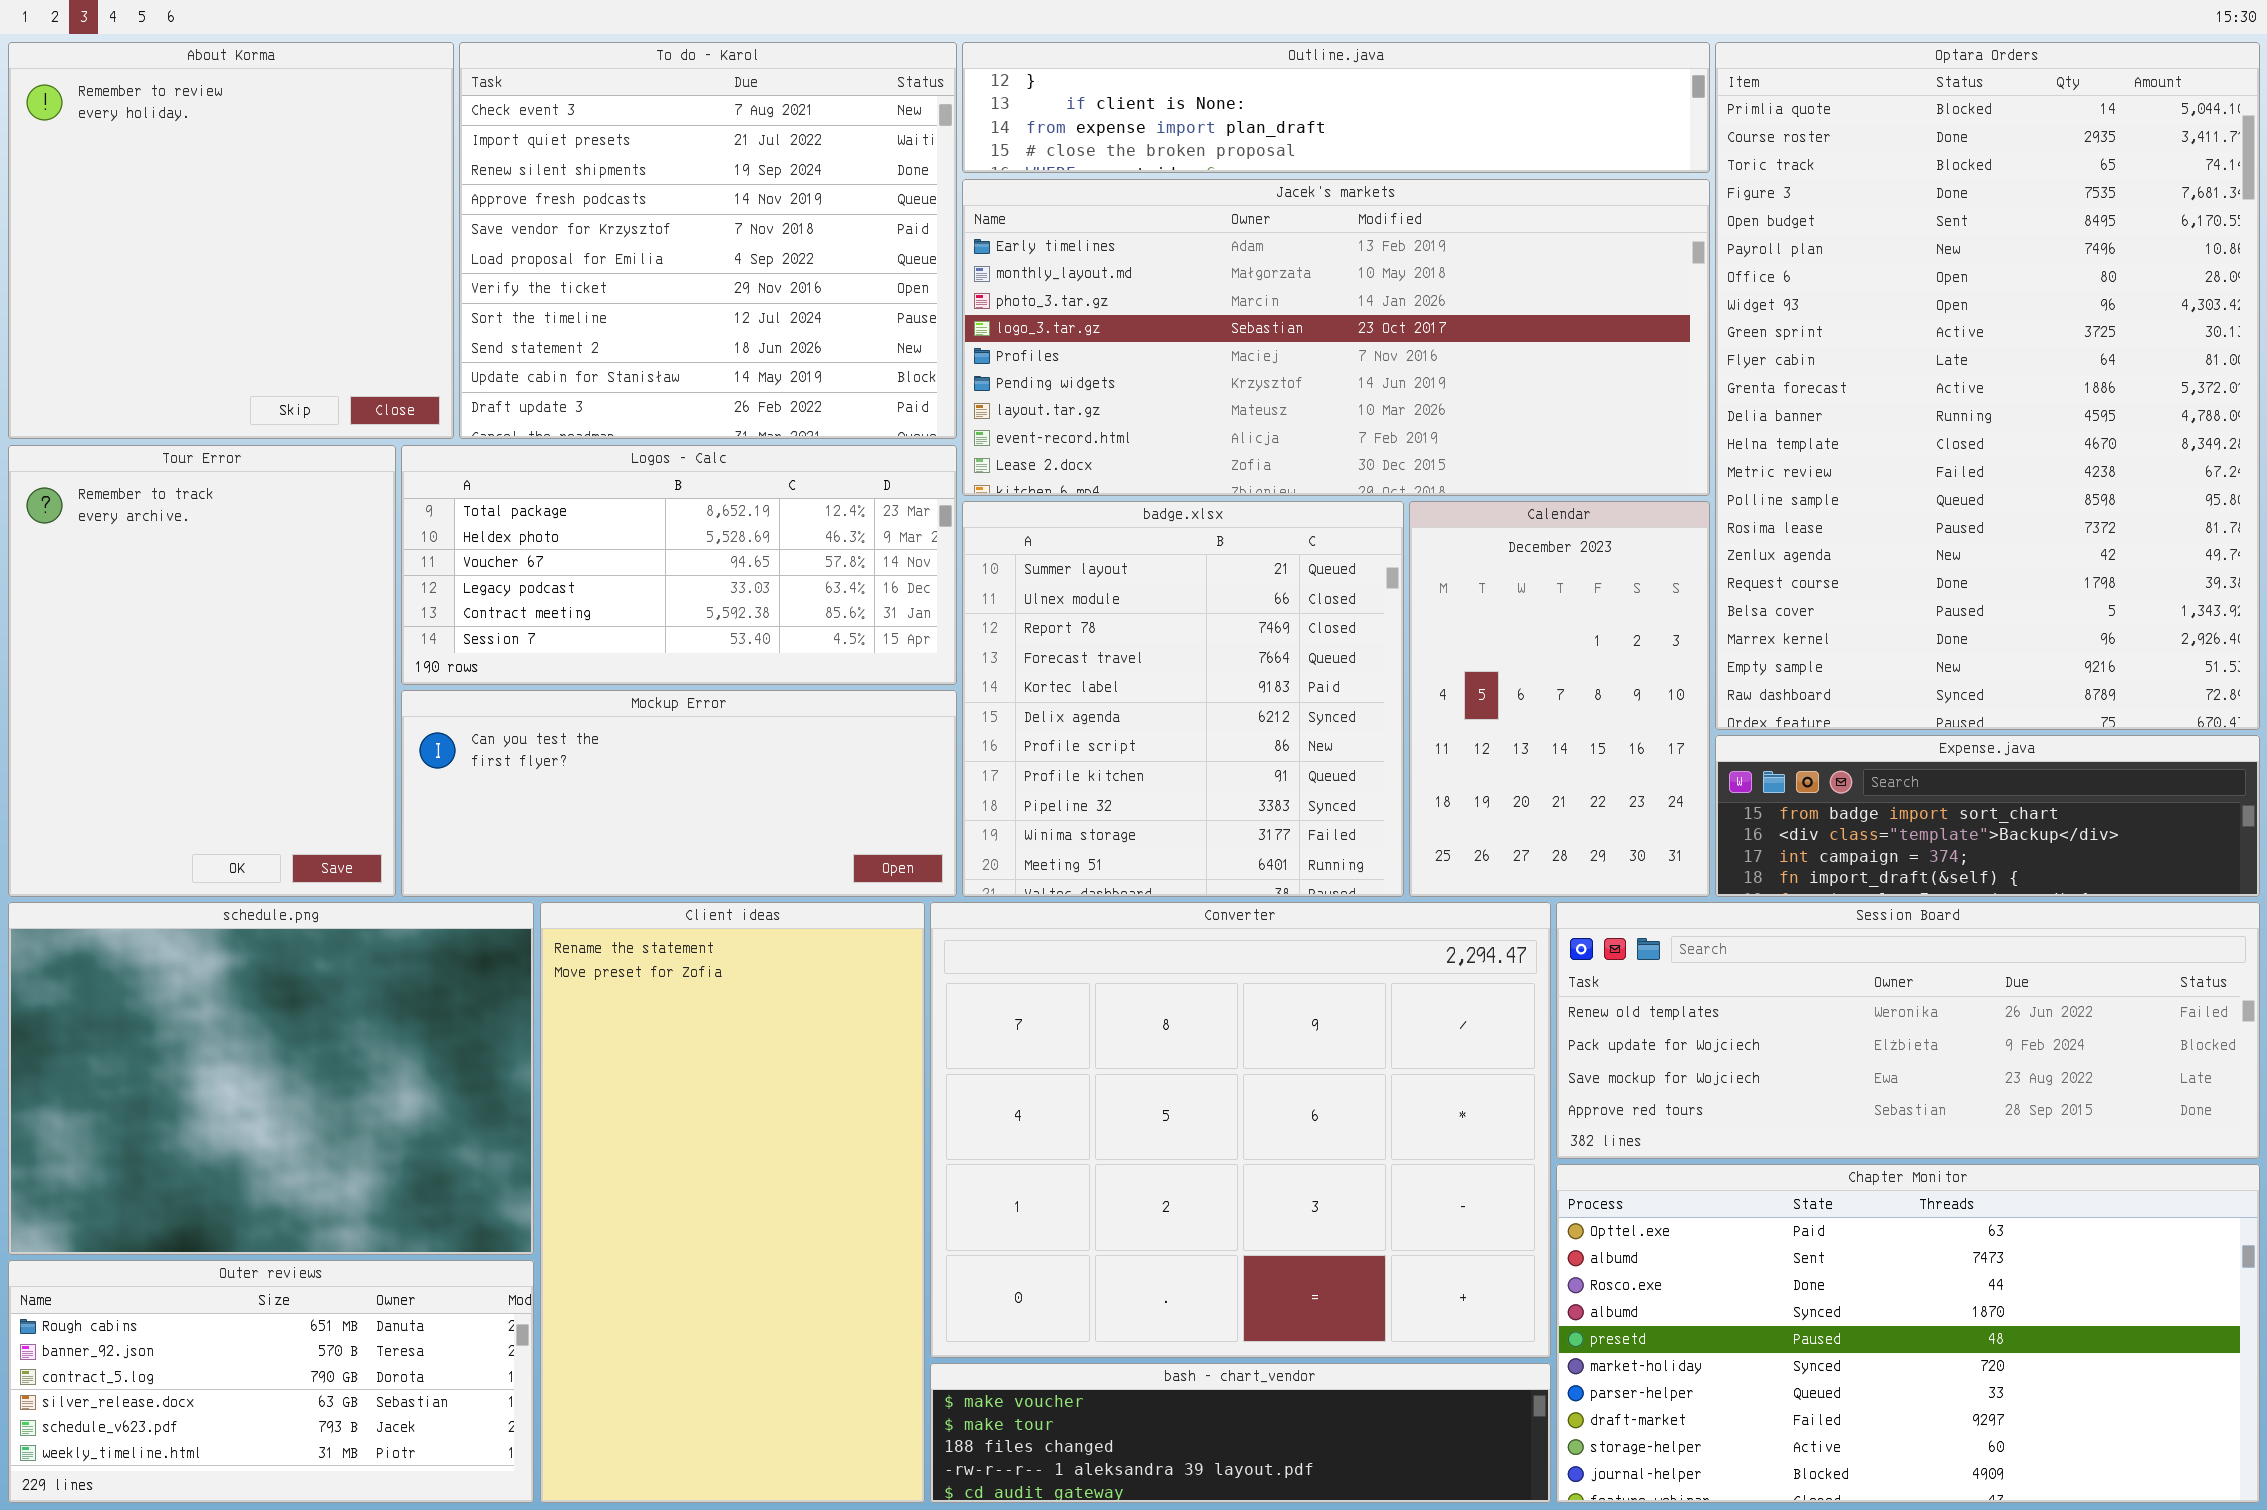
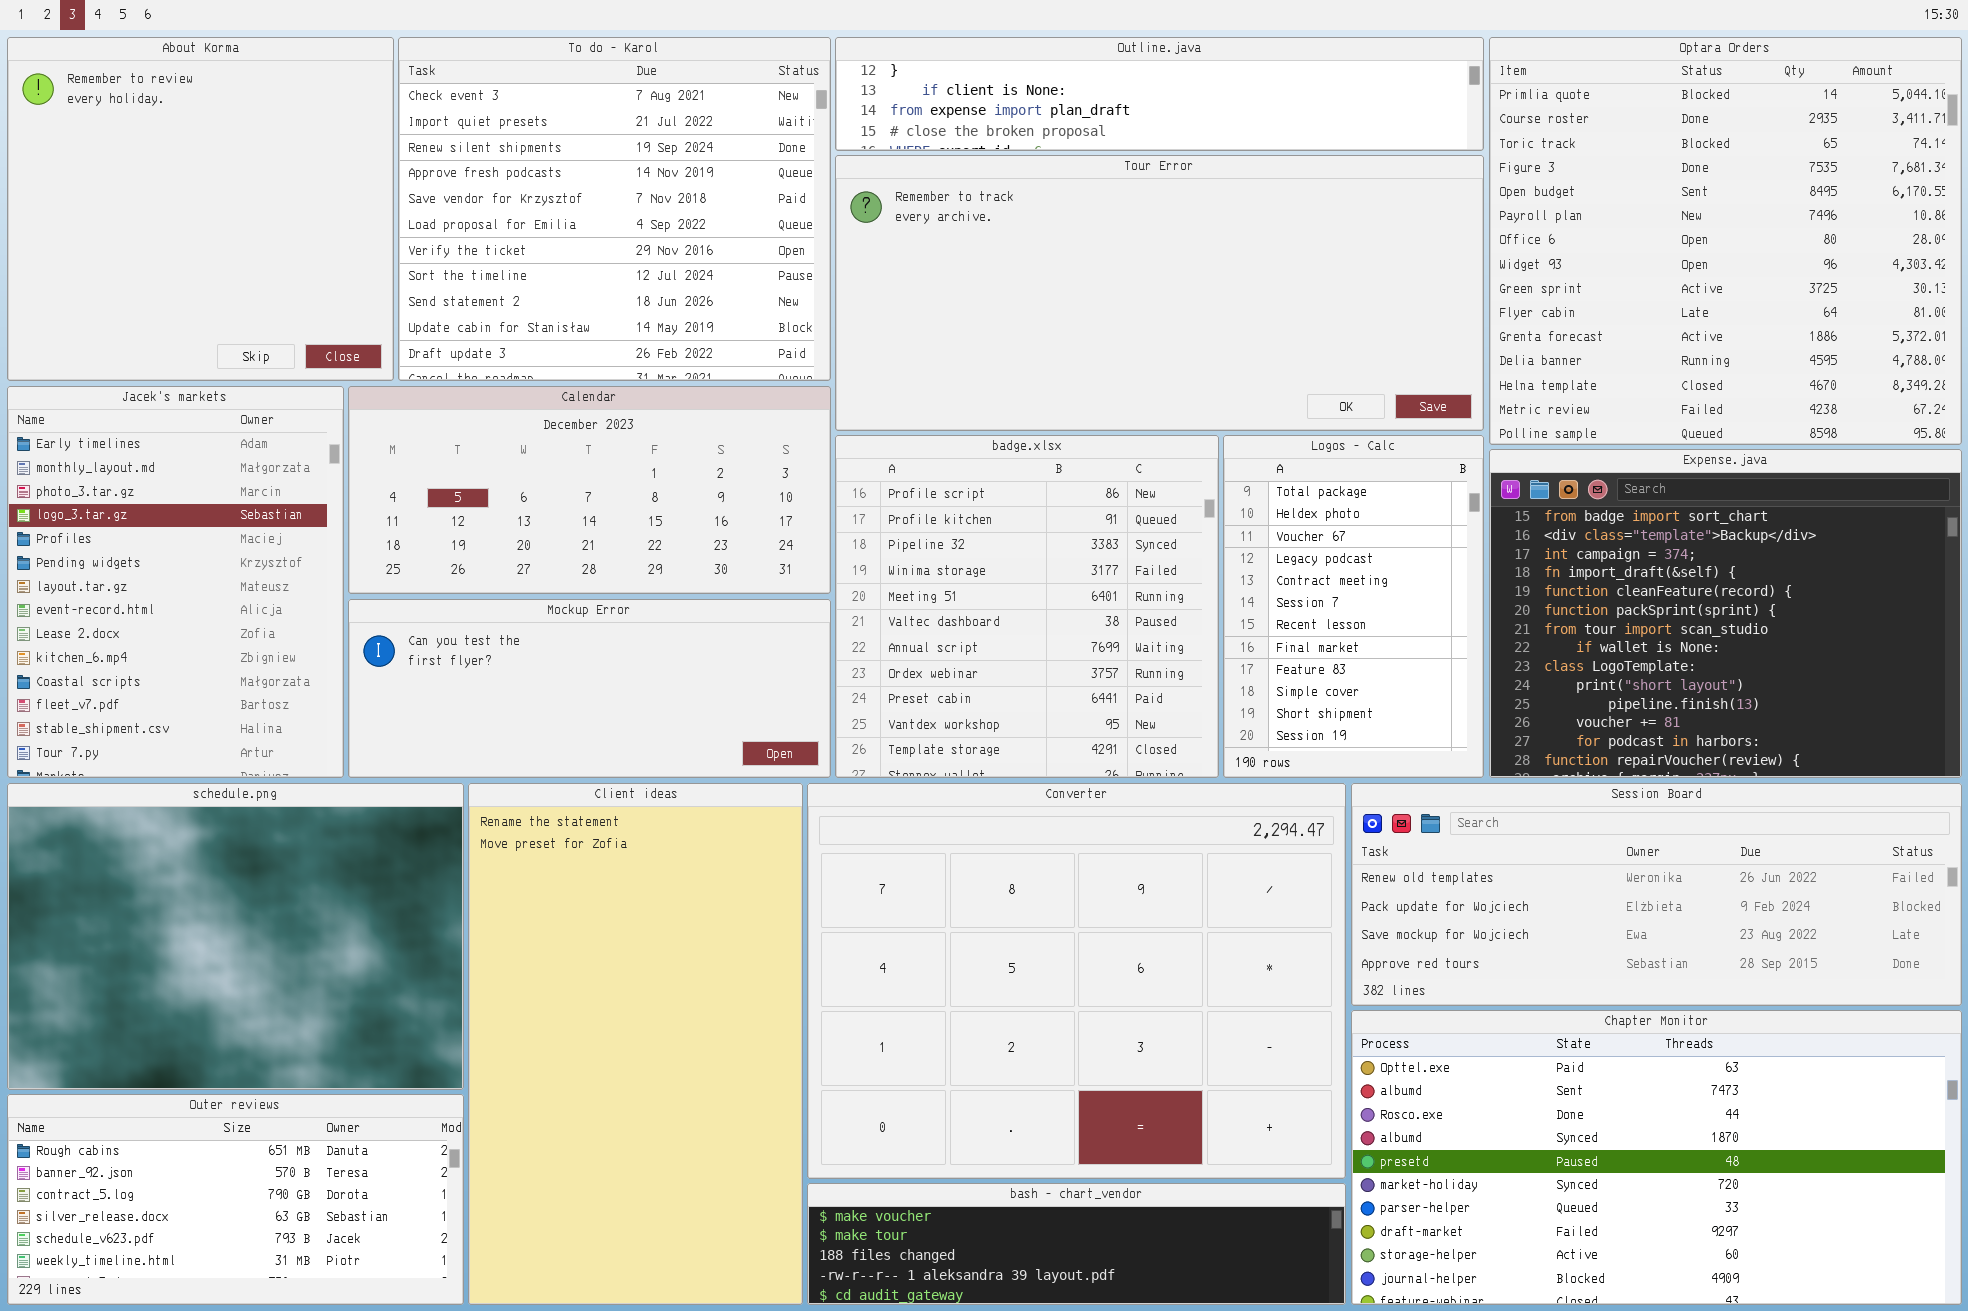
Optara Orders: [1715,42,2260,730] -> [1489,37,1962,445], resized
Jacek's markets: [962,179,1710,496] -> [7,386,344,778], moved, resized
Tour Error: [8,445,396,897] -> [835,155,1484,431], moved, resized
Logos - Calc: [401,445,957,685] -> [1223,435,1484,778], moved, resized
badge.xlsx: [962,501,1404,897] -> [835,435,1219,778], scrolled down 6 rows
Calendar: [1409,501,1710,897] -> [348,386,831,594], moved, resized
Expense.java: [1715,735,2260,897] -> [1489,449,1962,778], resized

